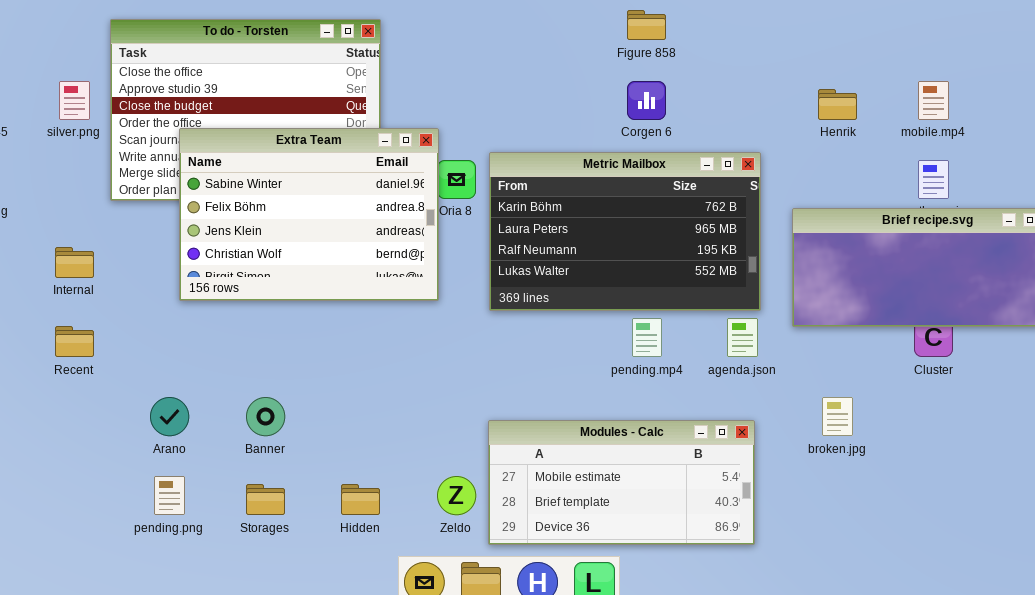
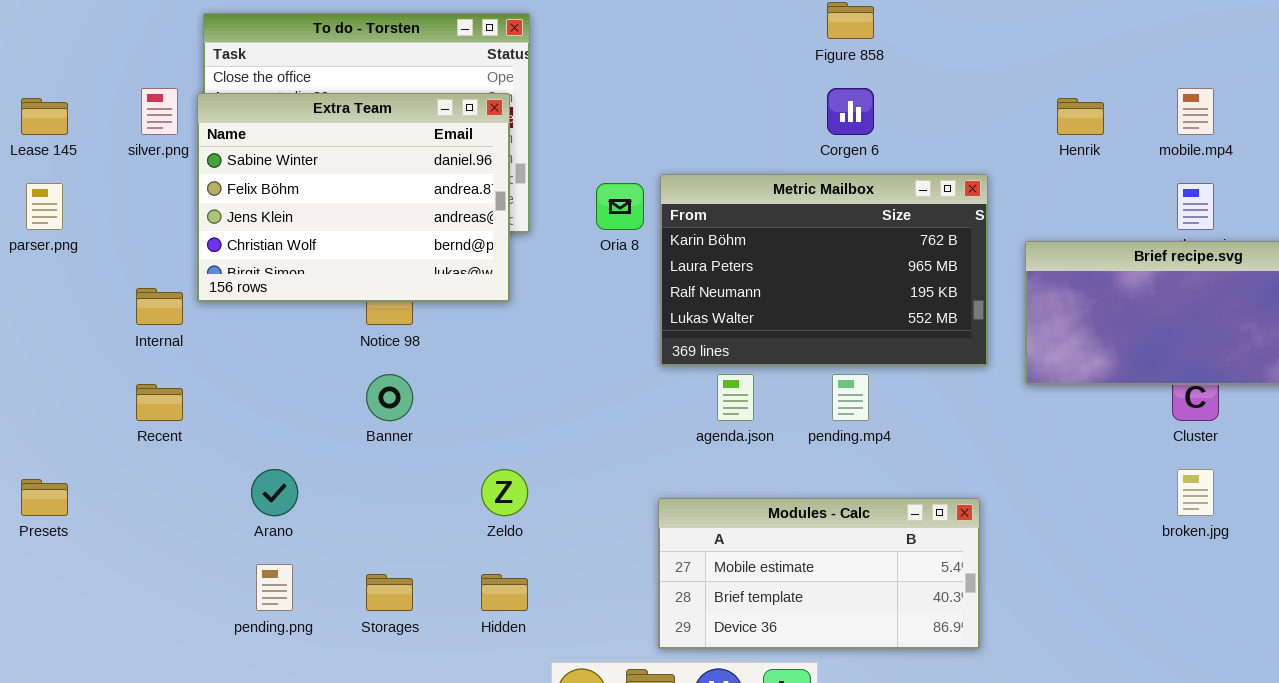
Extra Team: [179,128,439,301] -> [197,93,510,302], moved
agenda.json: [727,318,758,357] -> [717,374,754,421], moved
Banner: [246,397,285,436] -> [366,374,413,421], moved
broken.jpg: [822,397,853,436] -> [1177,469,1214,516], moved
Zeldo: [437,476,476,515] -> [481,469,528,516], moved

